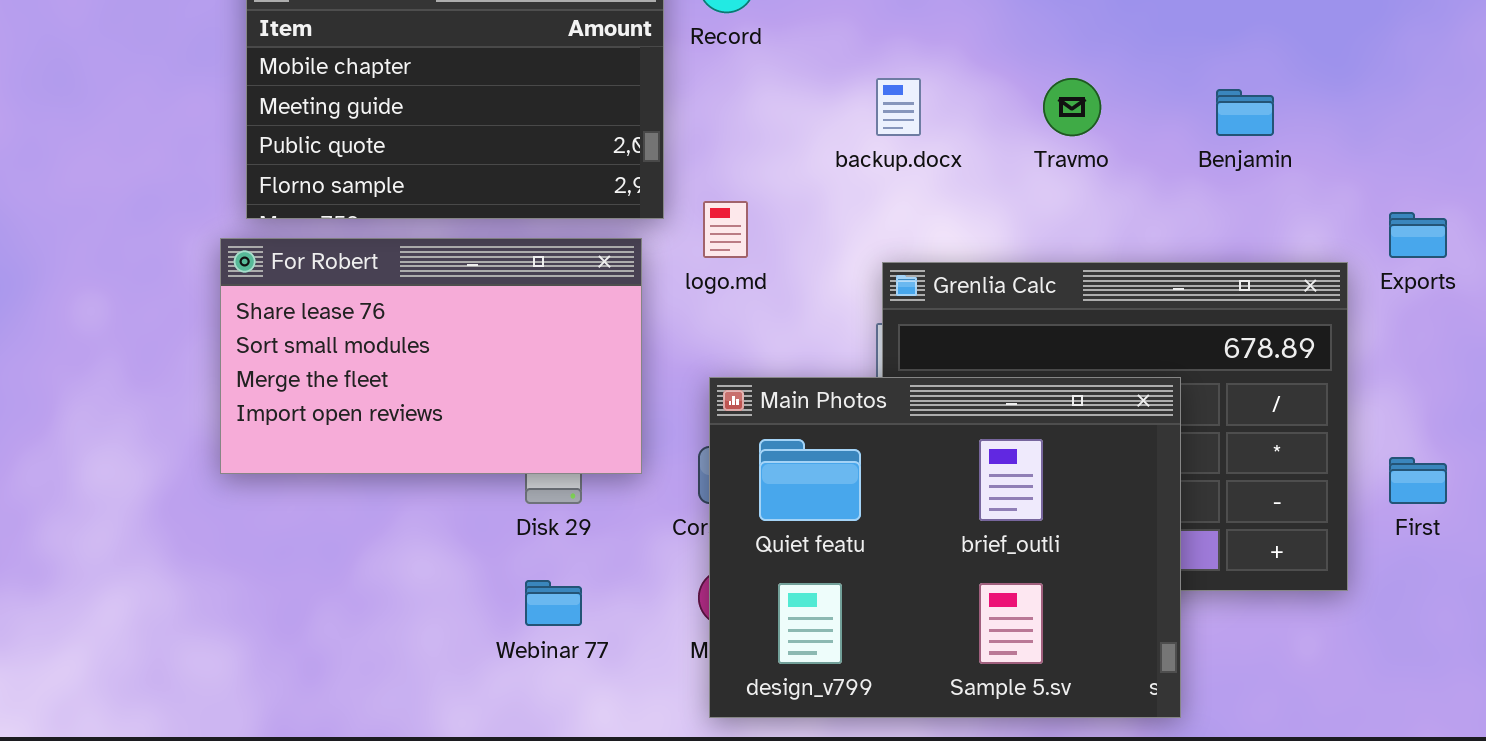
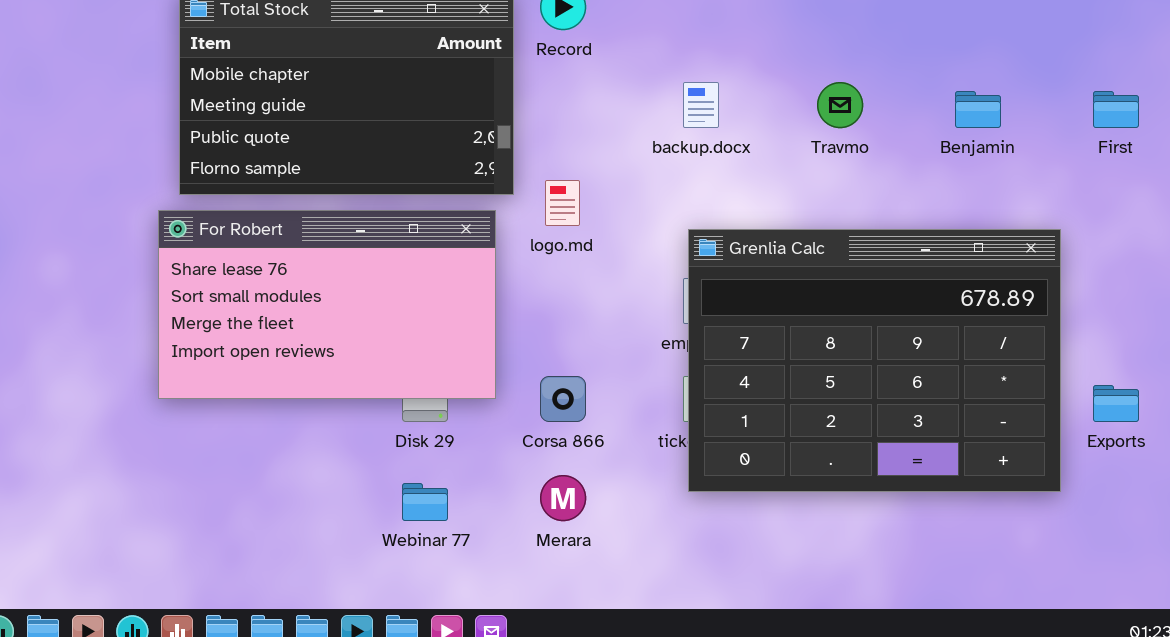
Exports: [1389,212,1447,258] -> [1093,385,1139,422], moved
Main Photos: [709,377,1181,718] -> none, closed
First: [1389,457,1447,504] -> [1093,91,1139,128], moved

